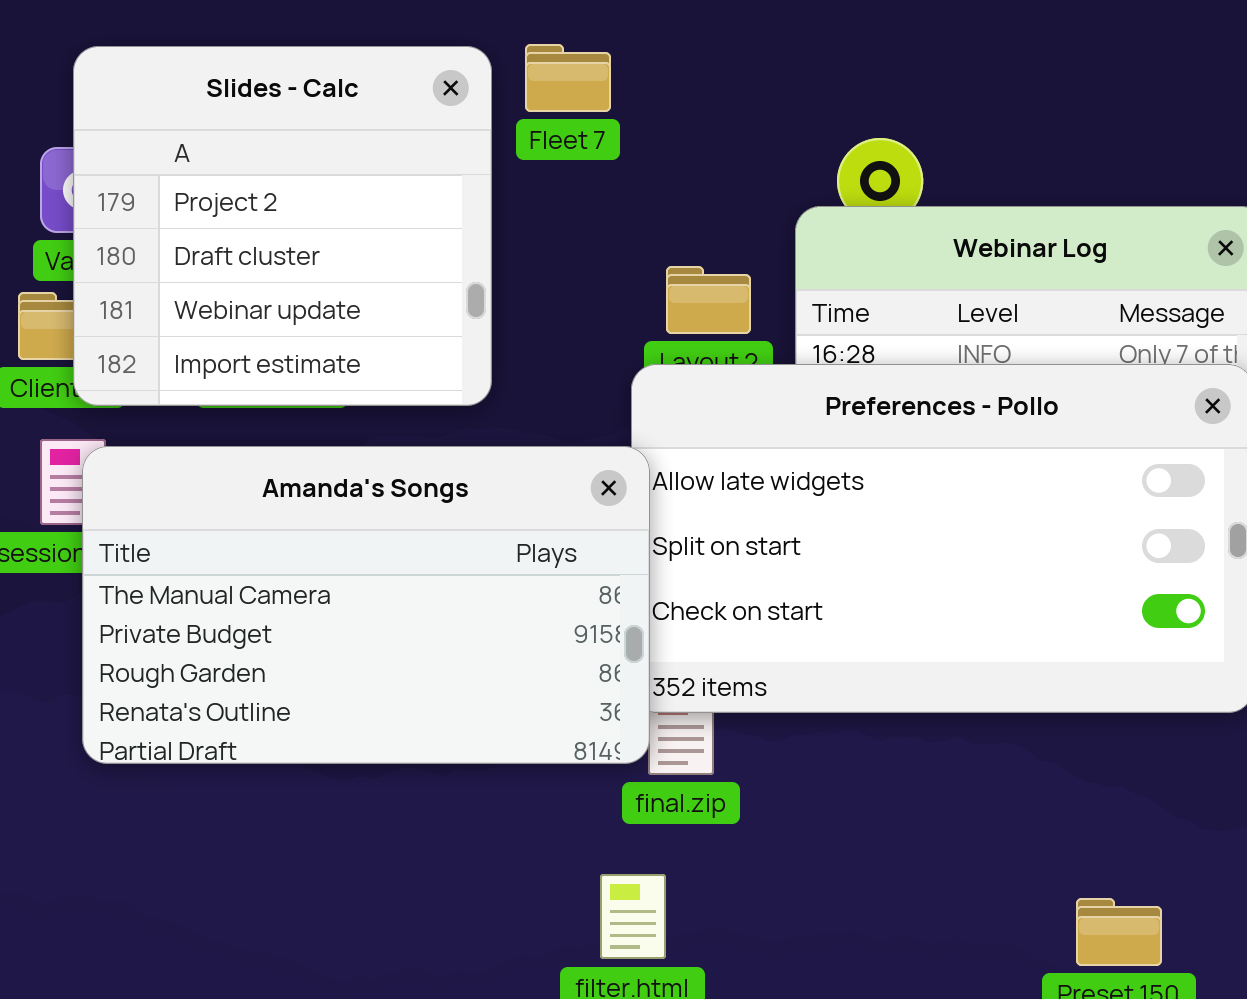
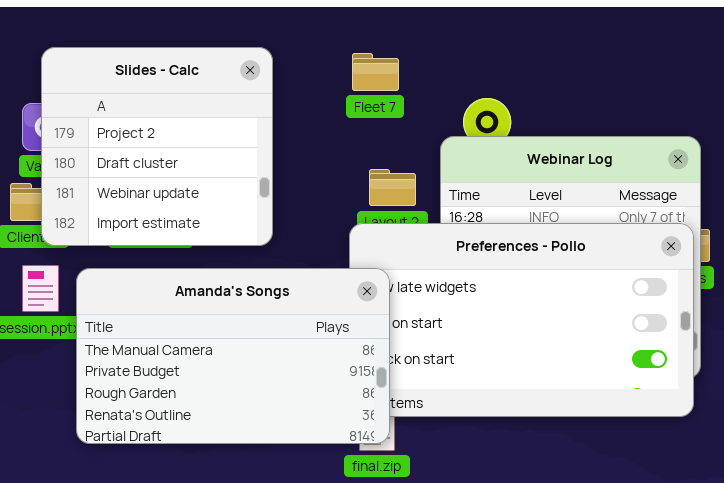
Fleet 7: [525,44,611,112] -> [352,53,399,91], moved
Amanda's Songs: [82,446,650,764] -> [76,268,390,444], moved

